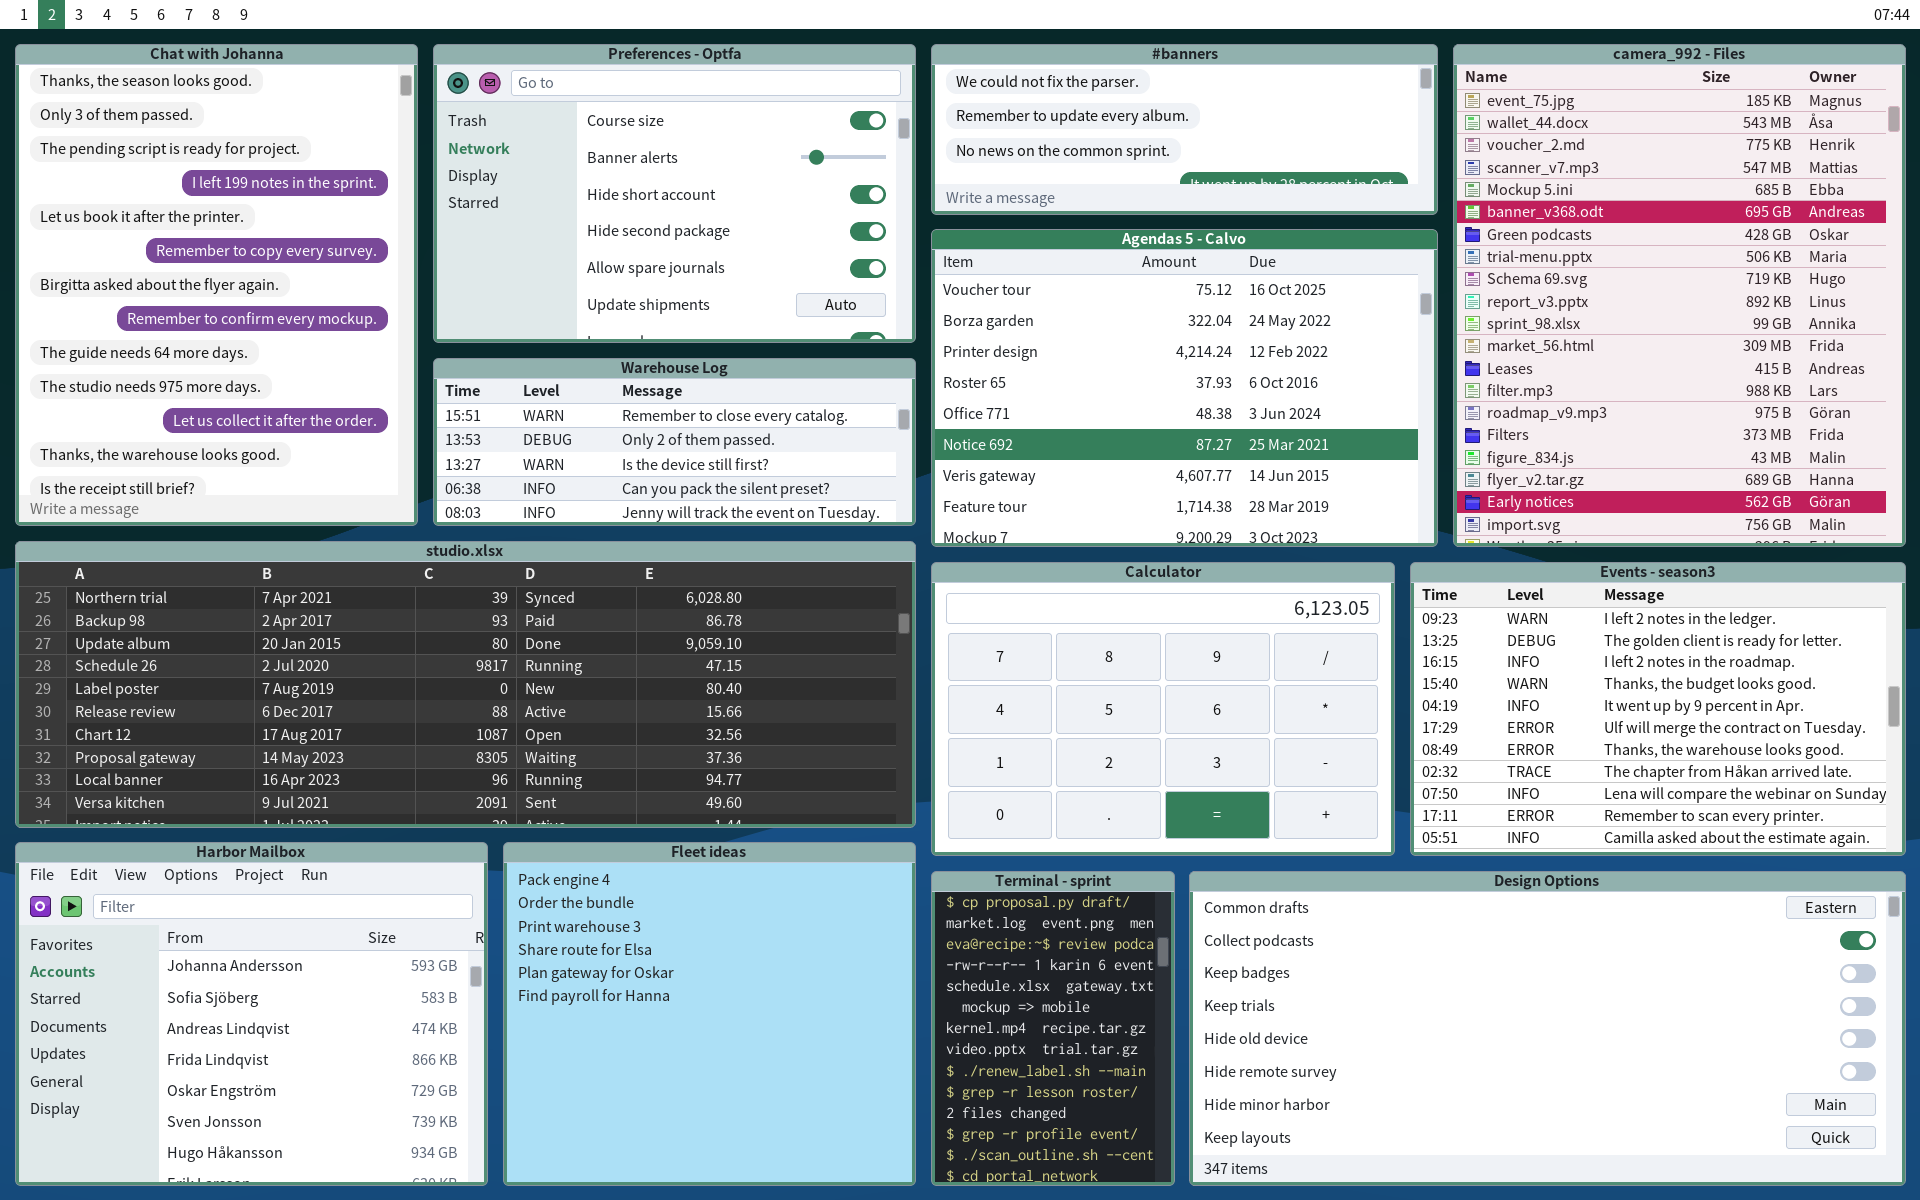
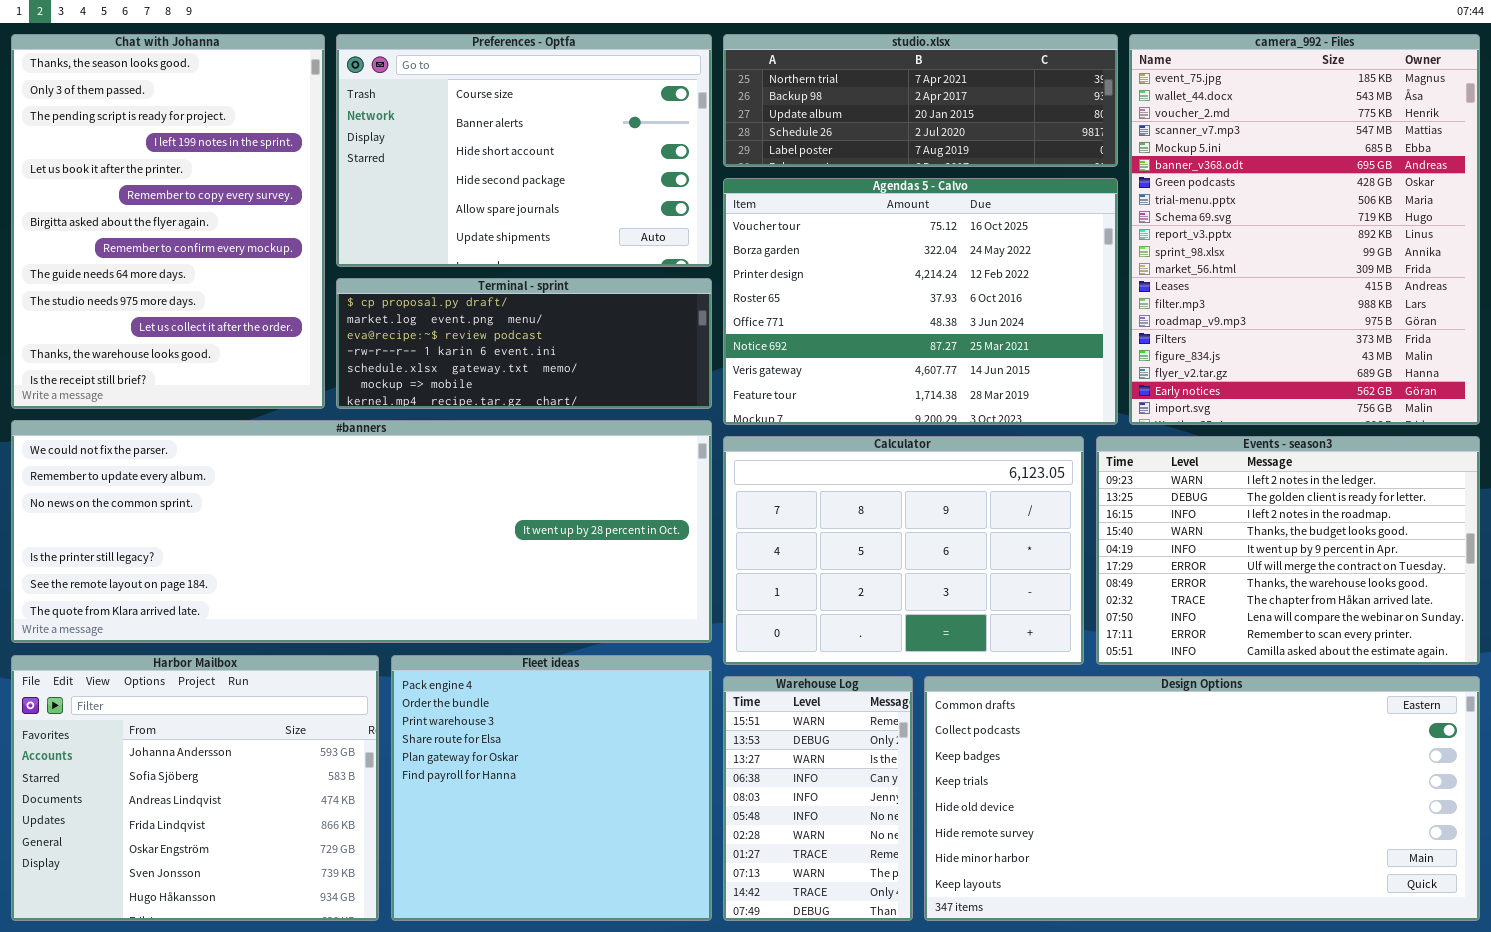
#banners: [931,44,1438,215] -> [11,420,712,643], moved, resized
Warehouse Log: [433,358,916,526] -> [723,676,913,921], moved, resized
studio.xlsx: [15,541,916,828] -> [723,34,1118,167], moved, resized
Terminal - sprint: [931,871,1175,1186] -> [336,278,712,409], moved, resized

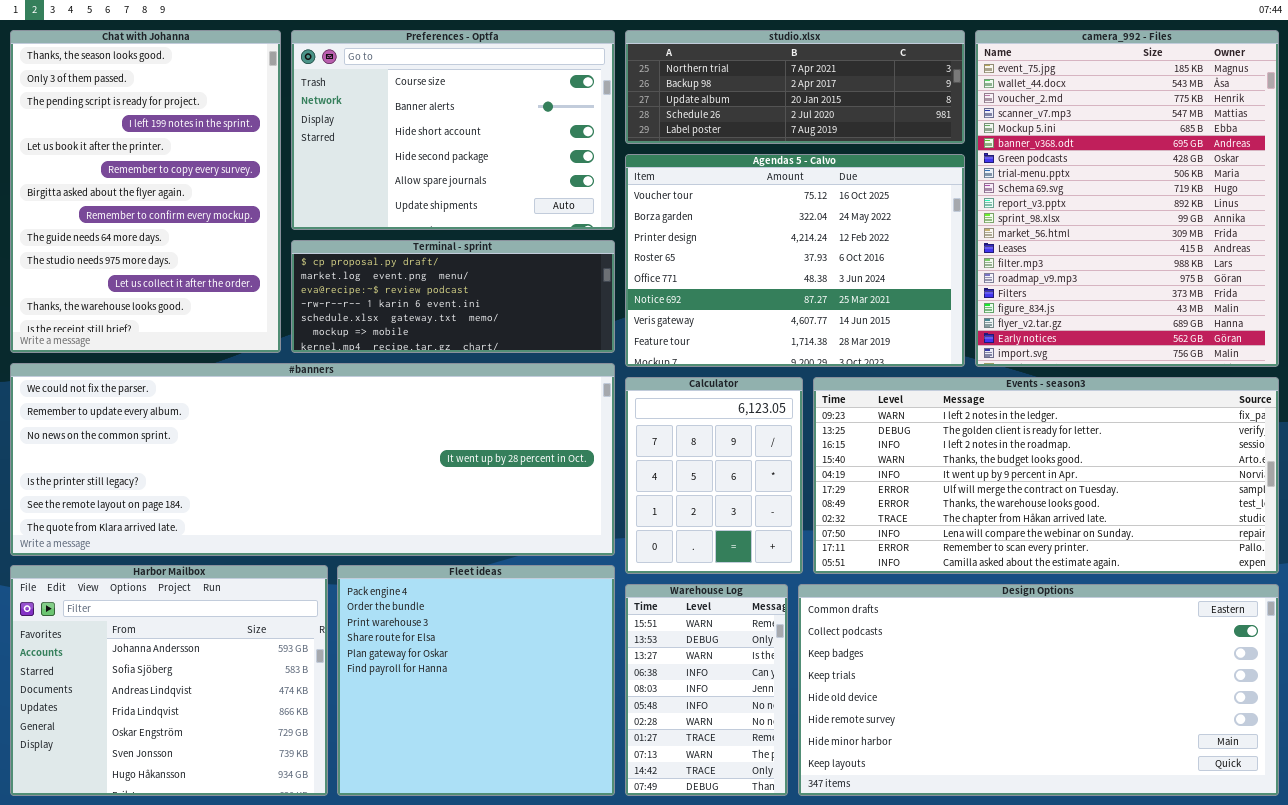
Calculator: [723,436,1084,665] -> [625,377,803,574], resized
Events - season3: [1096,436,1480,665] -> [813,377,1279,574], resized

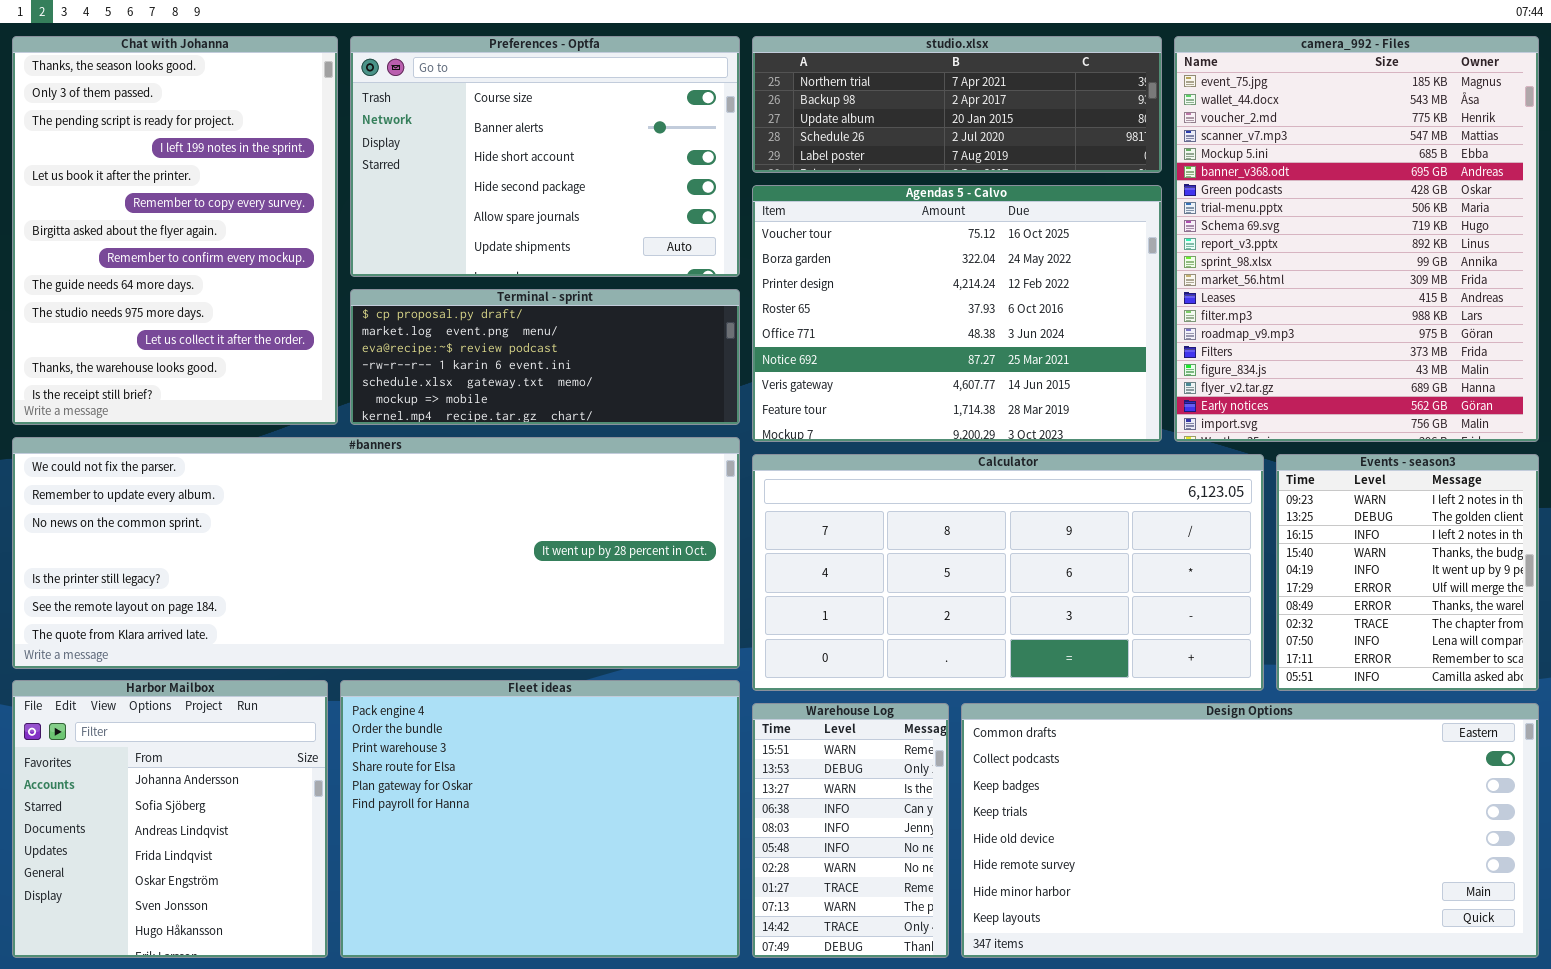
Calculator: [625,377,803,574] -> [752,454,1264,691], resized
Events - season3: [813,377,1279,574] -> [1276,454,1539,691], resized
Harbor Mailbox: [10,565,328,796] -> [12,680,328,958], resized
Fleet ideas: [337,565,615,796] -> [340,680,740,958], resized

